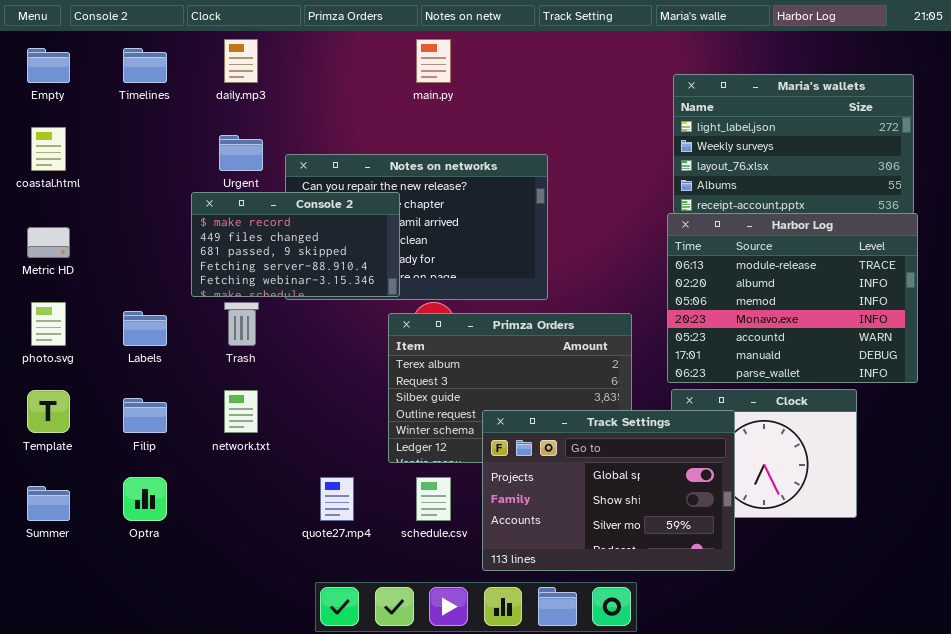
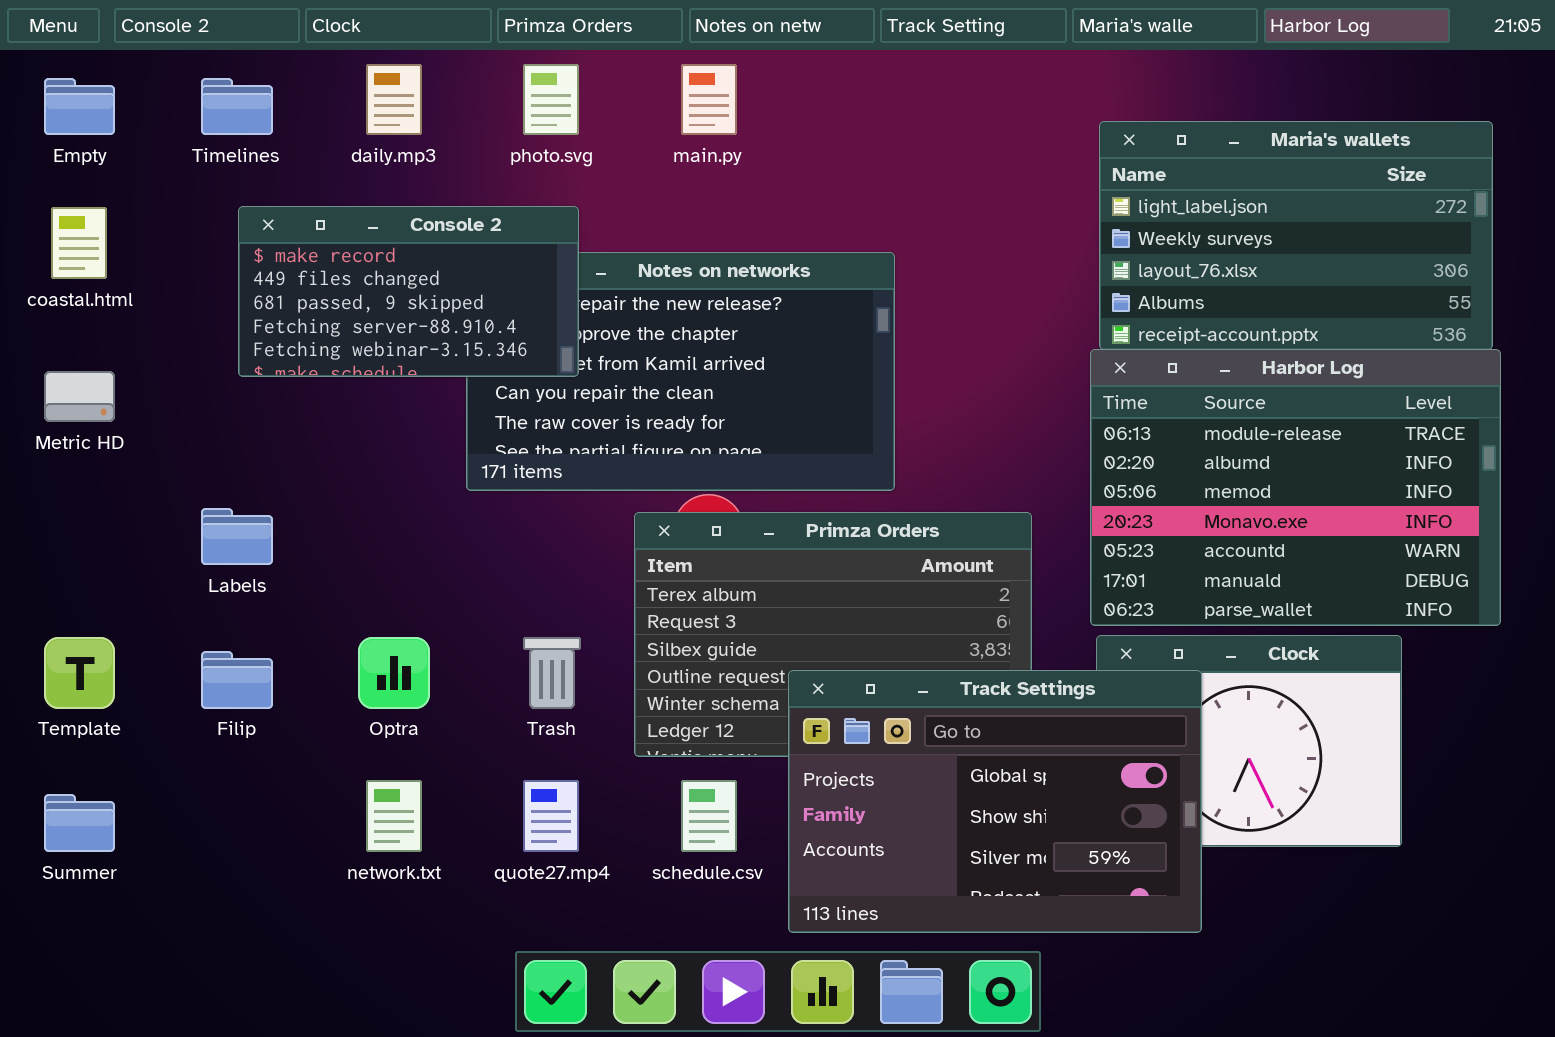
Console 2: [191,192,400,297] -> [238,206,579,377], moved
photo.svg: [31,302,66,346] -> [523,64,579,135], moved
Trash: [224,302,259,346] -> [523,637,581,709], moved
network.txt: [224,390,258,433] -> [366,780,422,852], moved
Optra: [123,477,167,521] -> [358,637,430,709], moved

